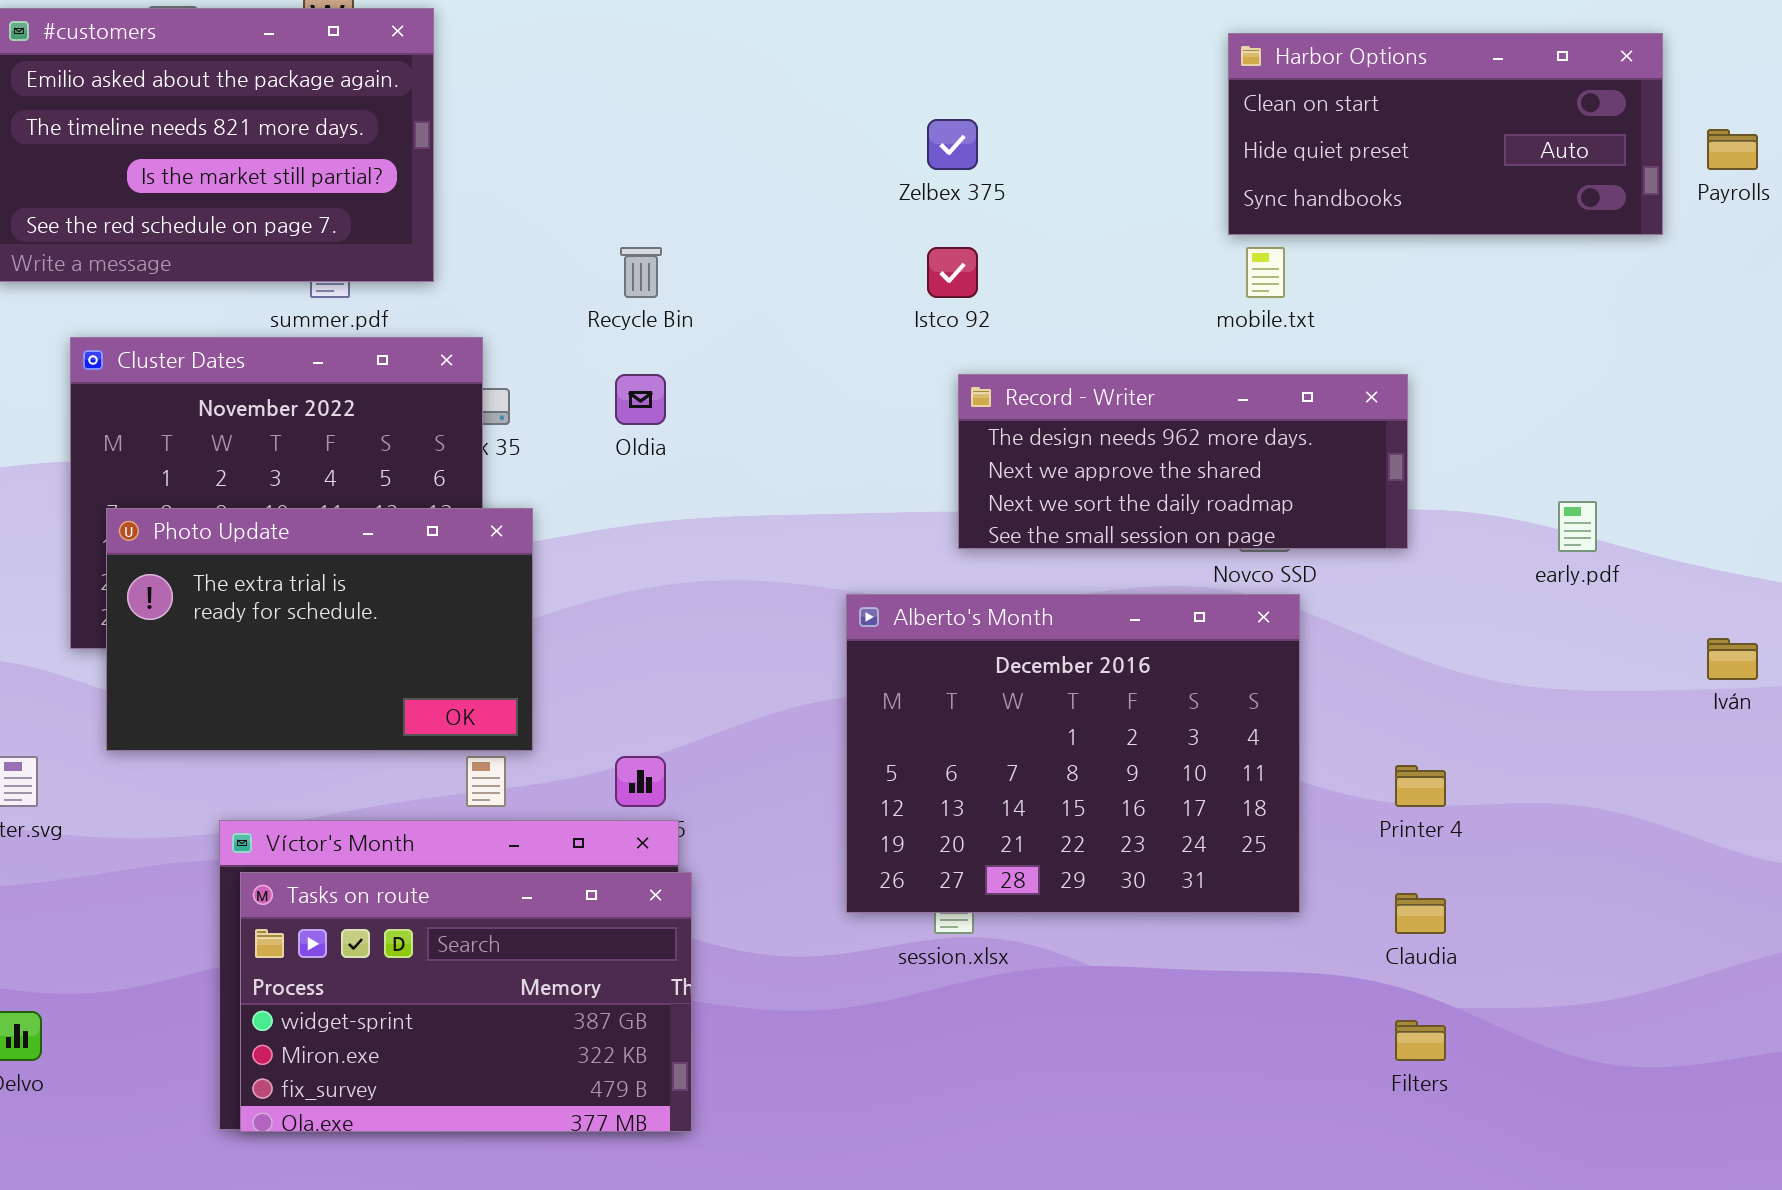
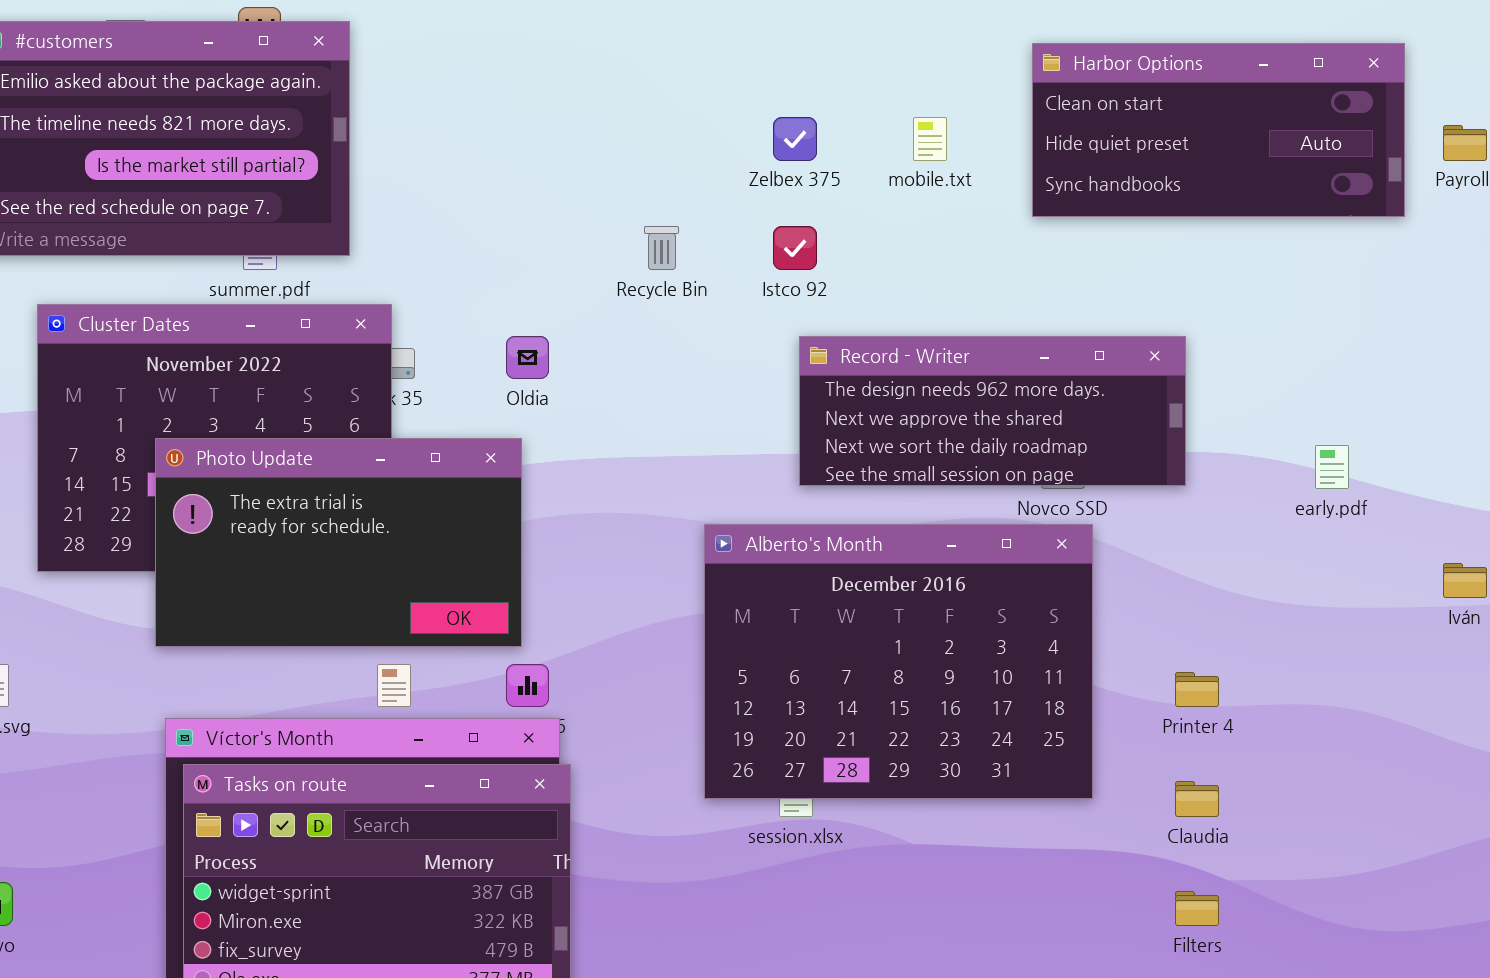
Recycle Bin: [620,247,662,298] -> [644,226,679,270], moved
mobile.txt: [1246,247,1285,298] -> [913,117,947,161], moved
Photo Update: [106,508,533,751] -> [155,438,522,647], moved

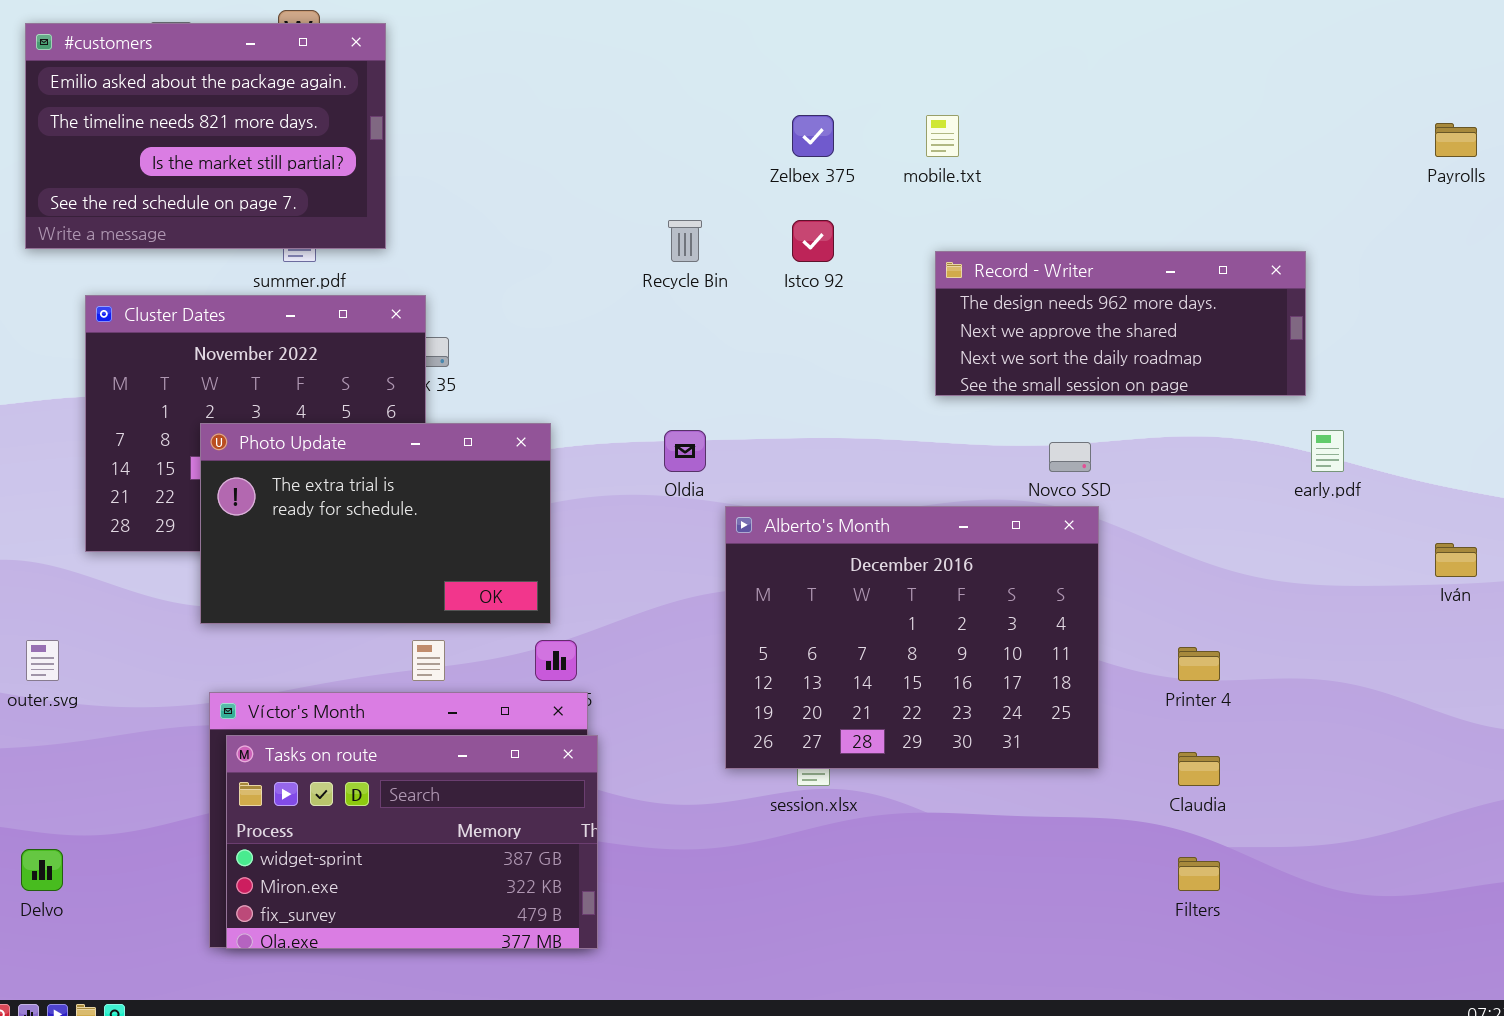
Harbor Options: [1032,43,1405,217] -> none, closed
Oldia: [506,336,549,379] -> [664,430,706,472], moved
Record - Writer: [799,336,1186,486] -> [935,251,1306,396], moved

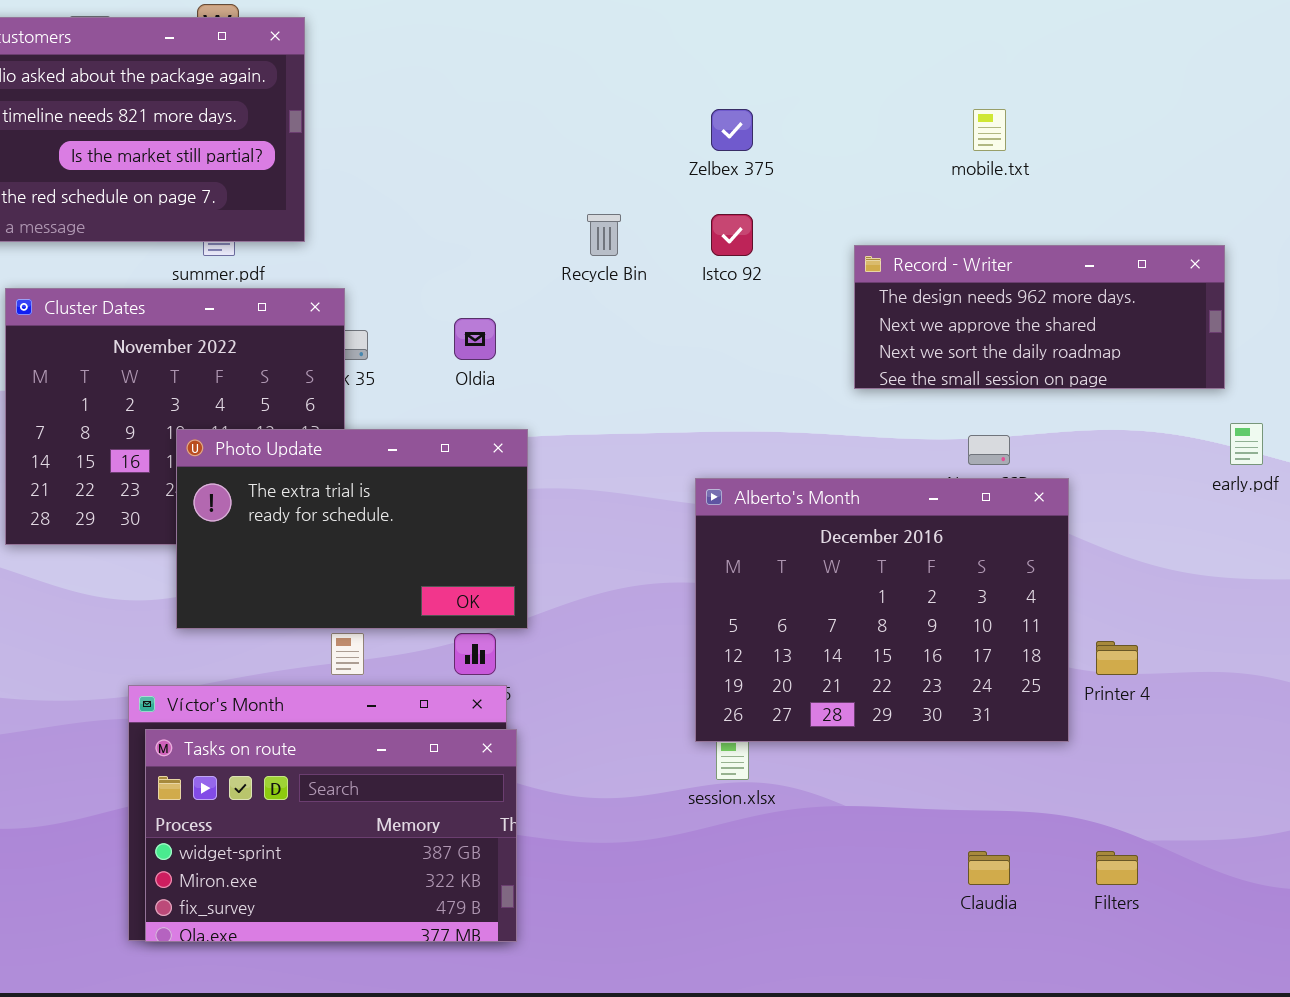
mobile.txt: [926,115,959,157] -> [973,109,1006,151], moved
Photo Update: [200,423,551,624] -> [176,429,528,629], moved
Oldia: [664,430,706,472] -> [454,318,496,360], moved
Alberto's Month: [725,506,1099,769] -> [695,478,1069,742], moved
Claudia: [1178,752,1220,786] -> [968,851,1010,885], moved

